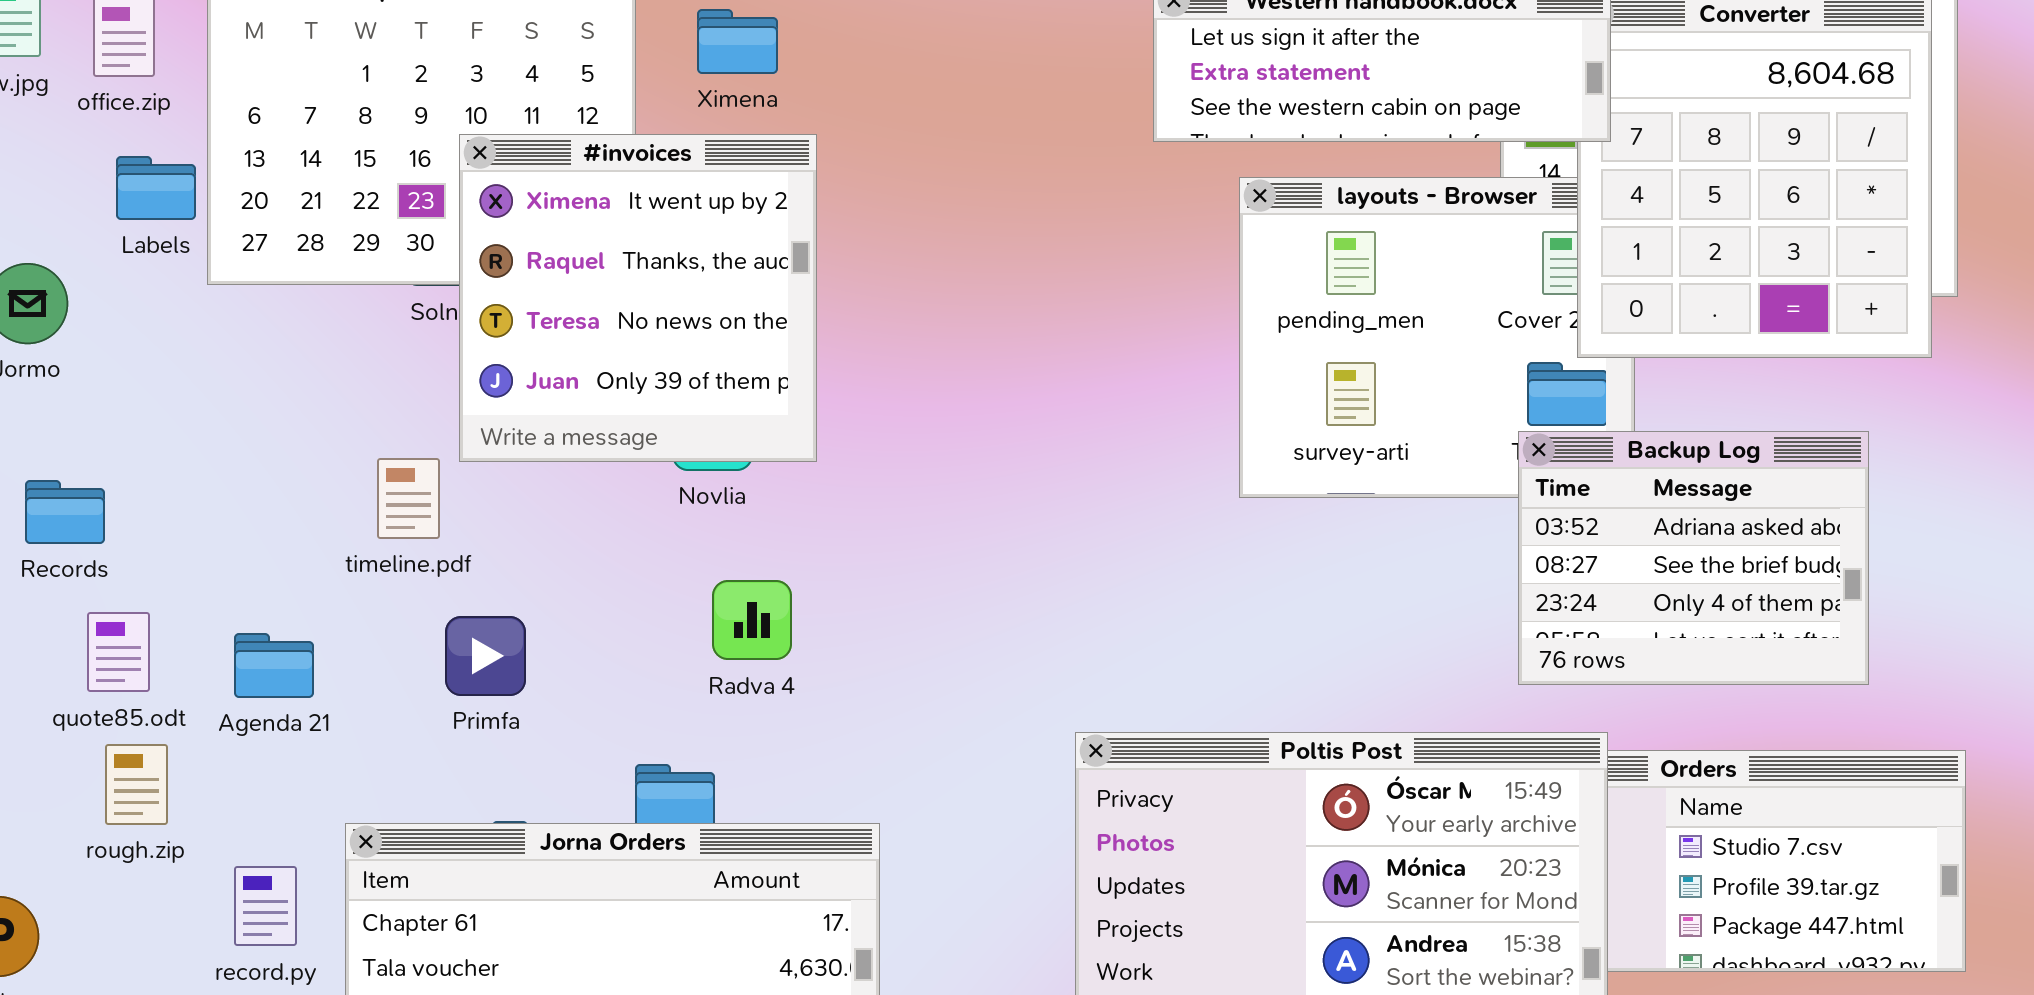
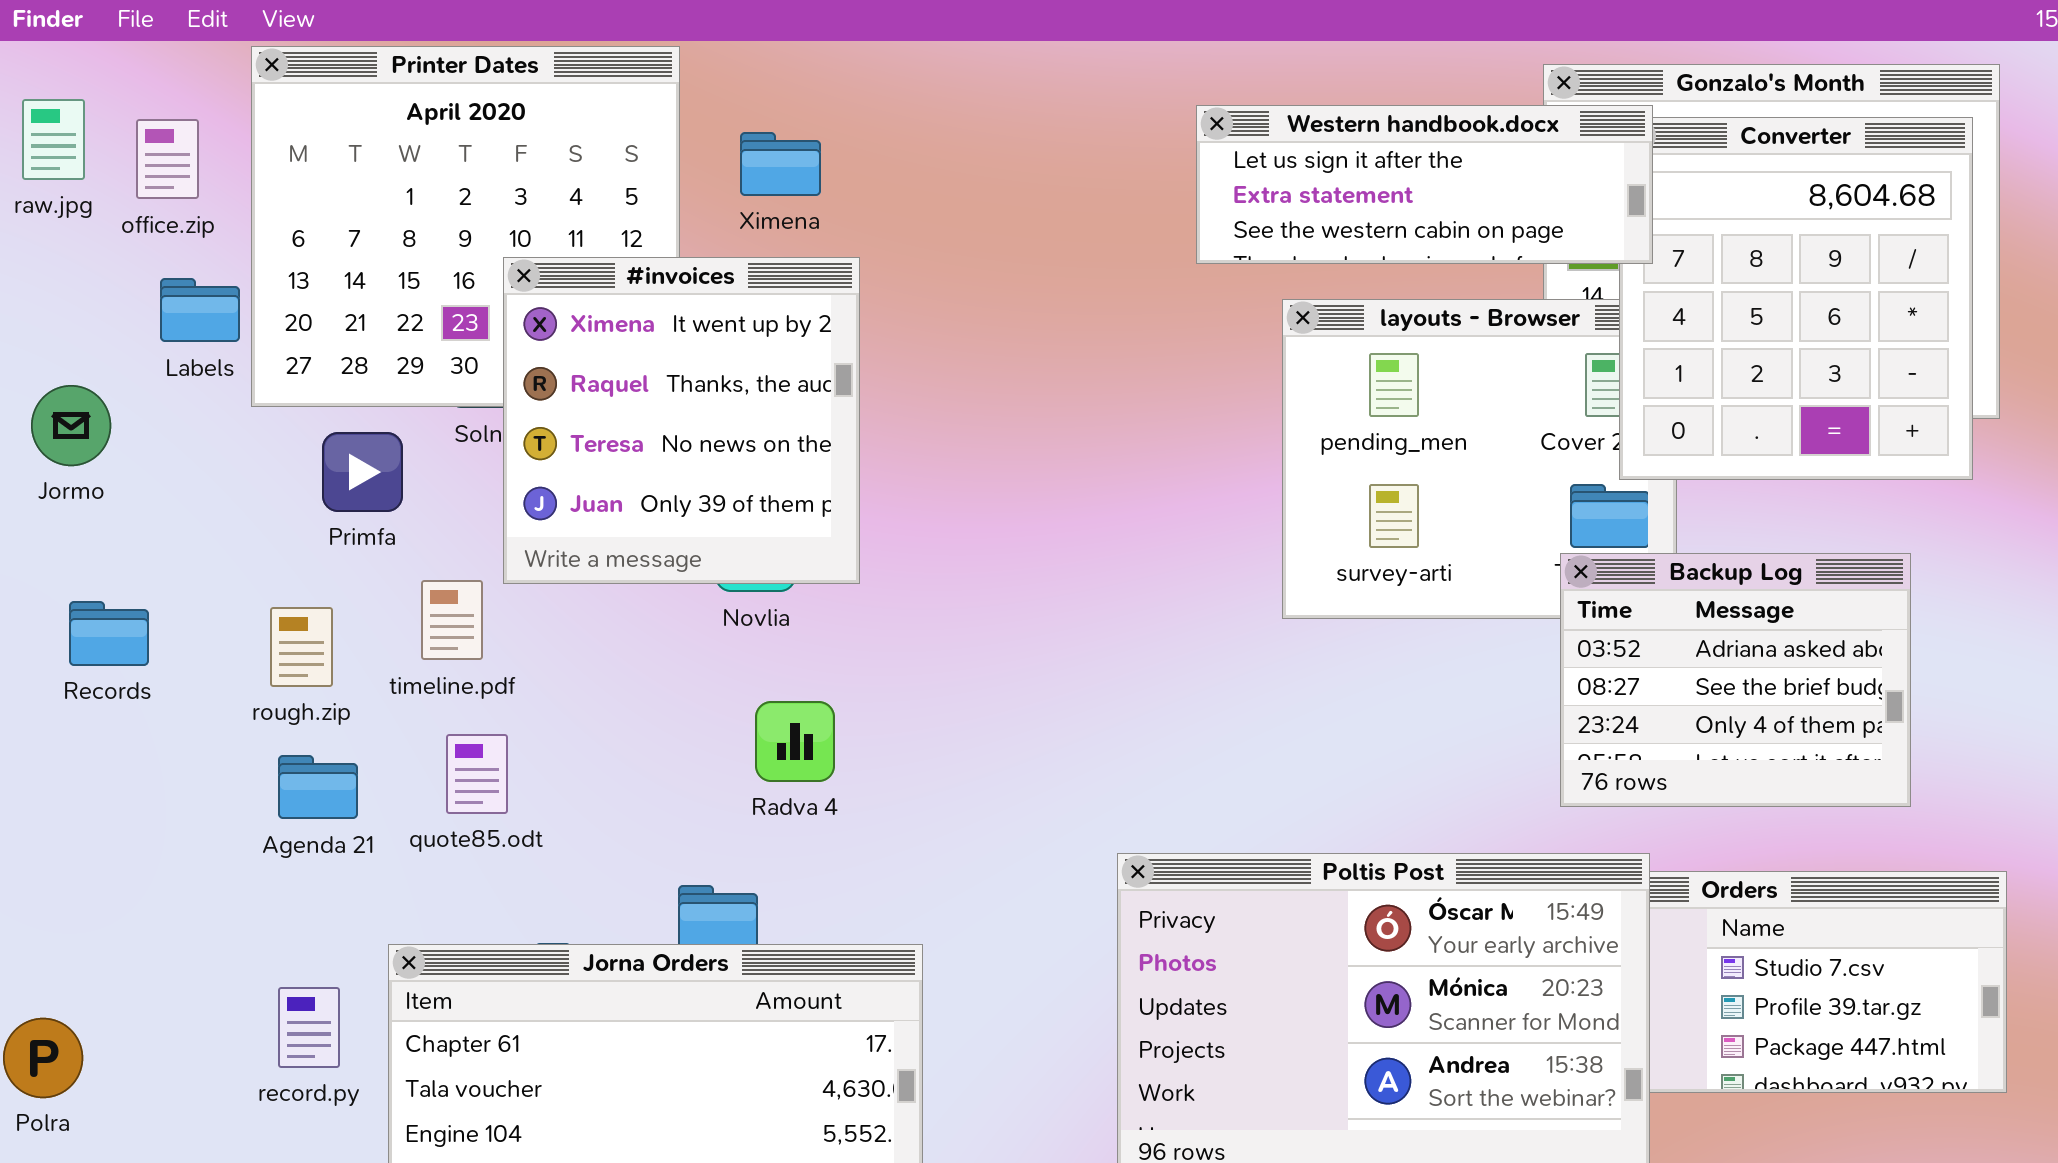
quote85.odt: [87,612,150,692] -> [446,734,508,814], moved
Primfa: [445,616,526,696] -> [322,432,403,512], moved
rough.zip: [105,744,168,825] -> [270,607,333,687], moved

